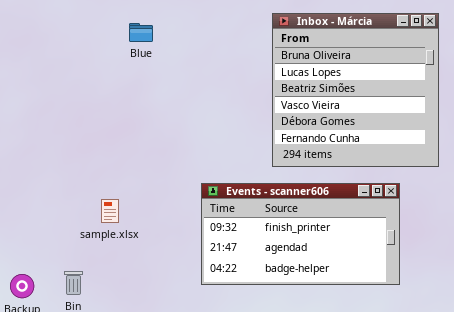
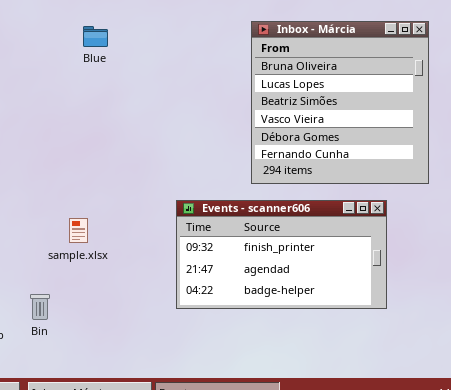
Blue: [129,23,153,42] -> [83,26,108,47], moved

